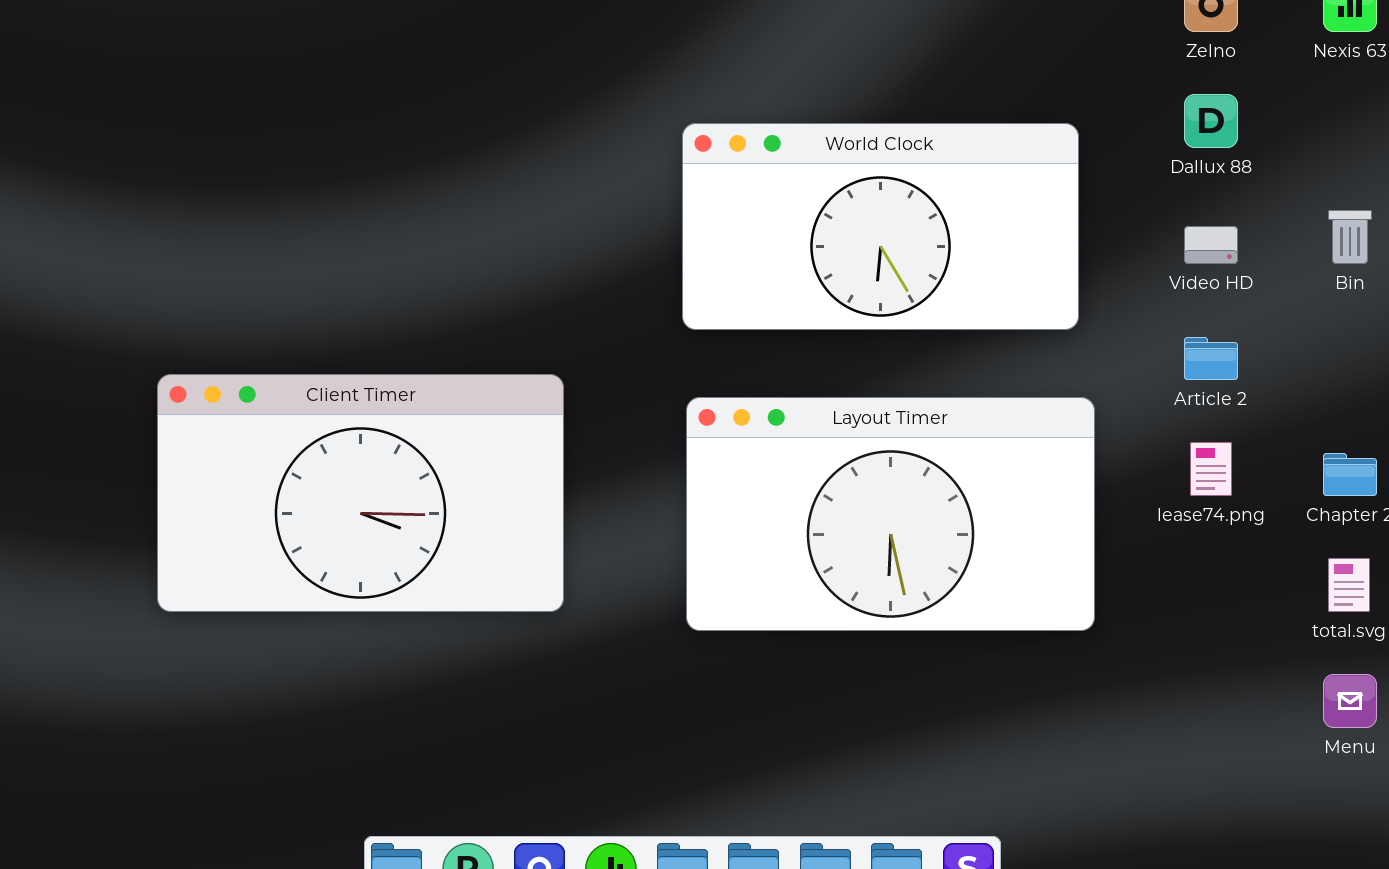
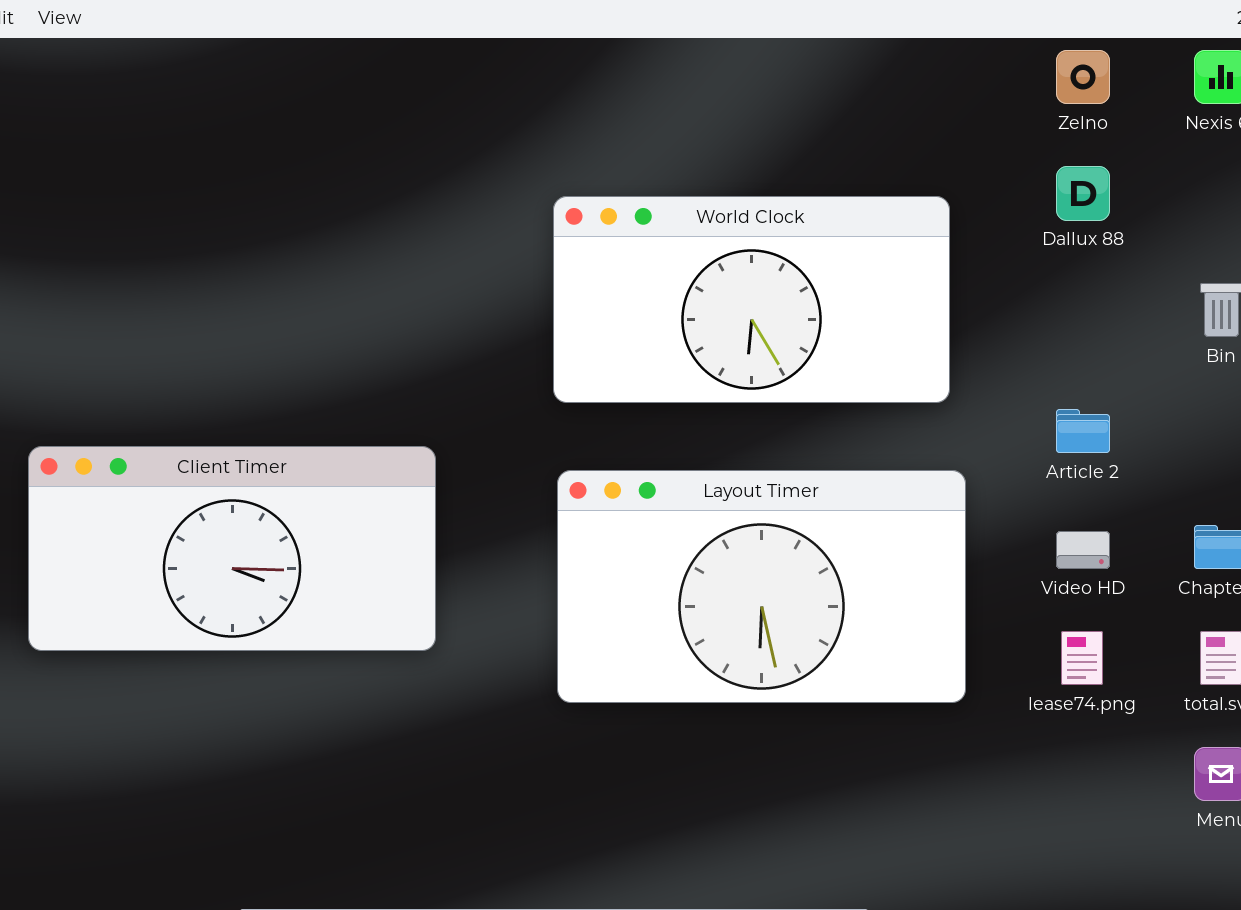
Video HD: [1184,226,1238,264] -> [1056,531,1110,569], moved
Client Timer: [157,374,564,612] -> [28,446,436,651], resized
lease74.png: [1190,442,1232,496] -> [1061,631,1103,685], moved

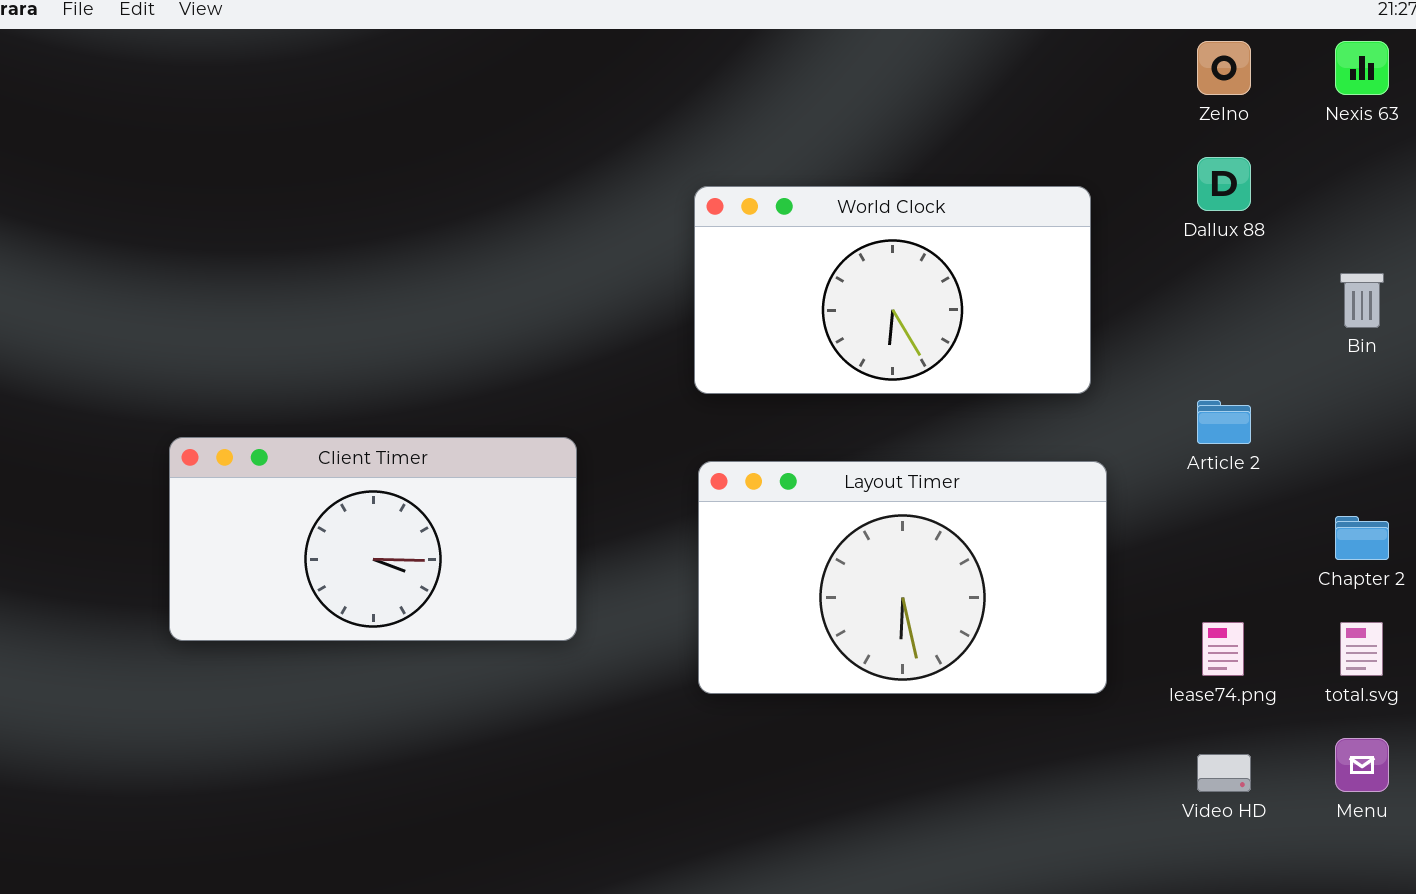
Video HD: [1056,531,1110,569] -> [1197,754,1251,792], moved

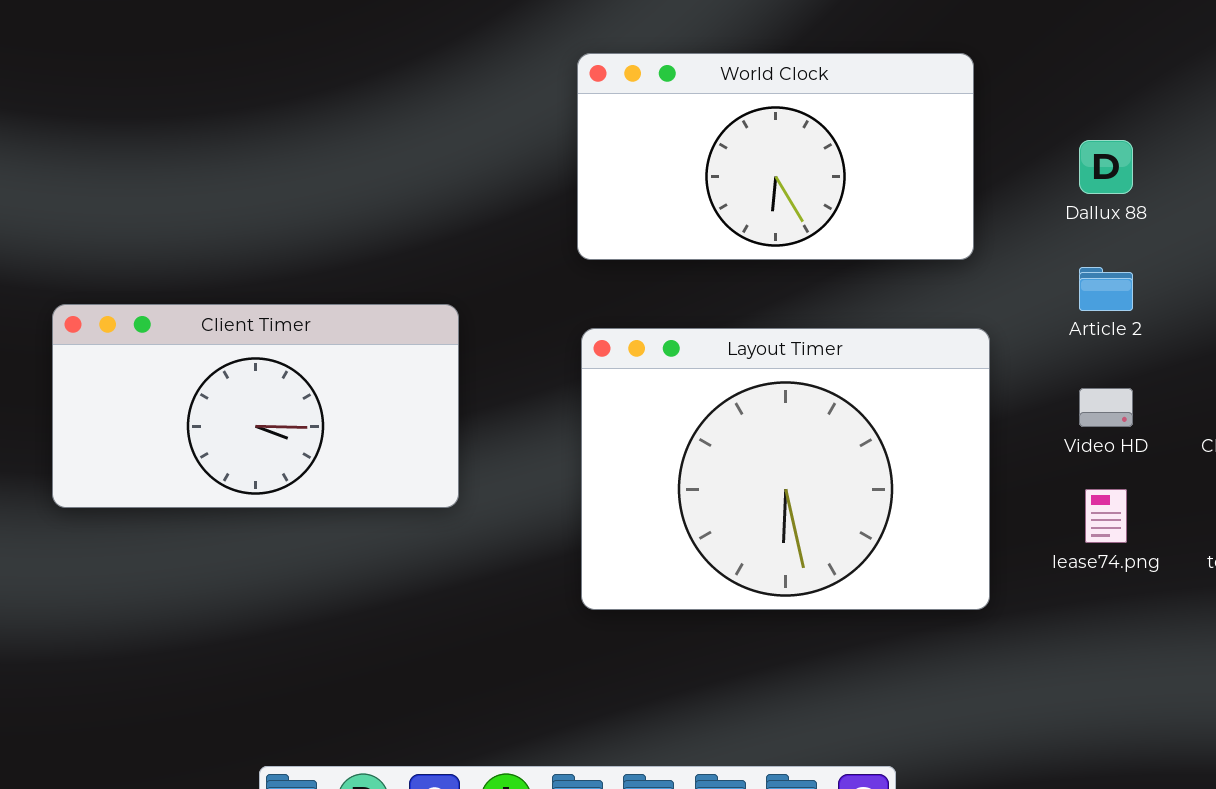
Dallux 88: [1197,157,1251,211] -> [1079,140,1133,194], moved
Layout Timer: [698,461,1107,694] -> [581,328,990,610], resized
Video HD: [1197,754,1251,792] -> [1079,388,1133,427], moved

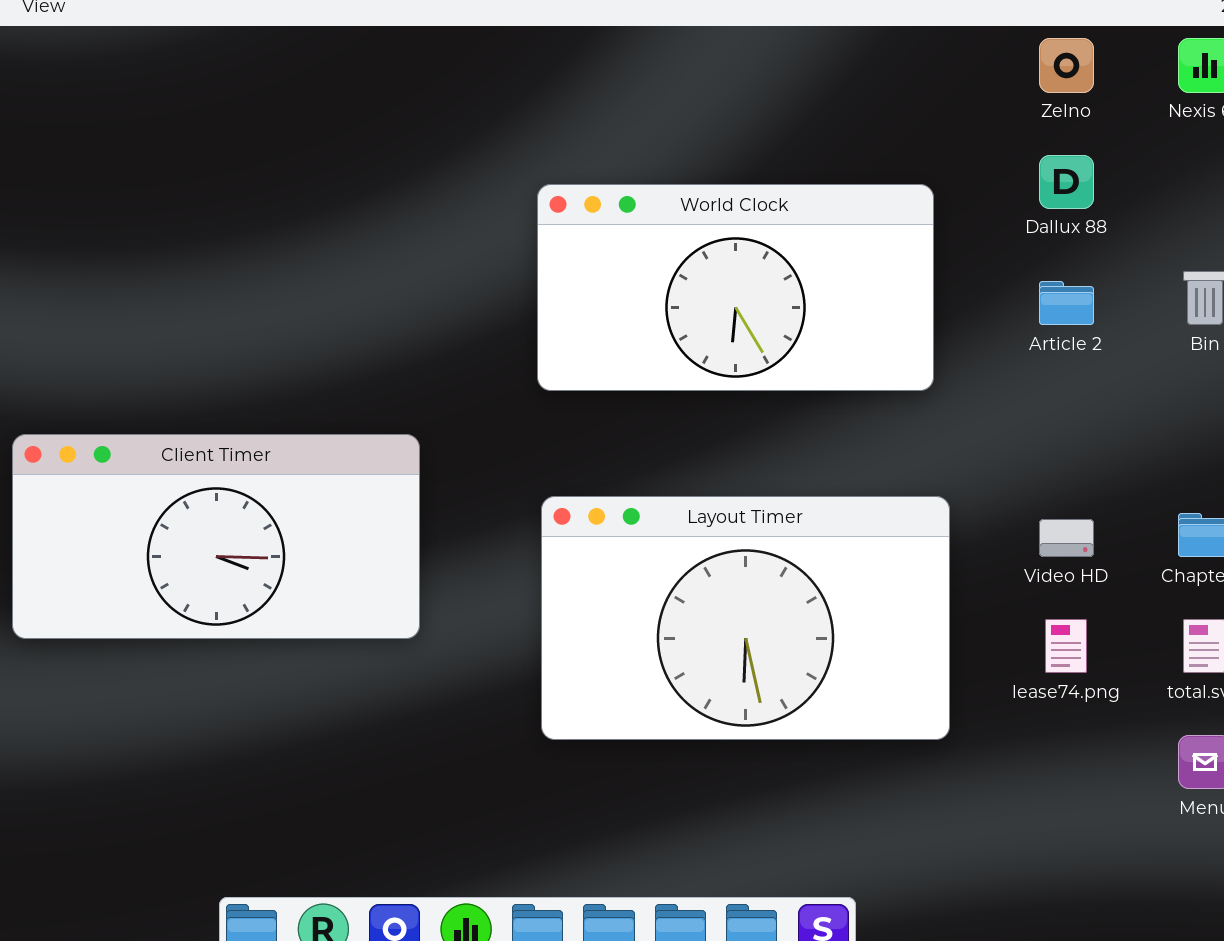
Dallux 88: [1079,140,1133,194] -> [1039,155,1094,209], moved
Article 2: [1079,267,1133,311] -> [1039,281,1094,325], moved
Layout Timer: [581,328,990,610] -> [541,496,950,740], resized

